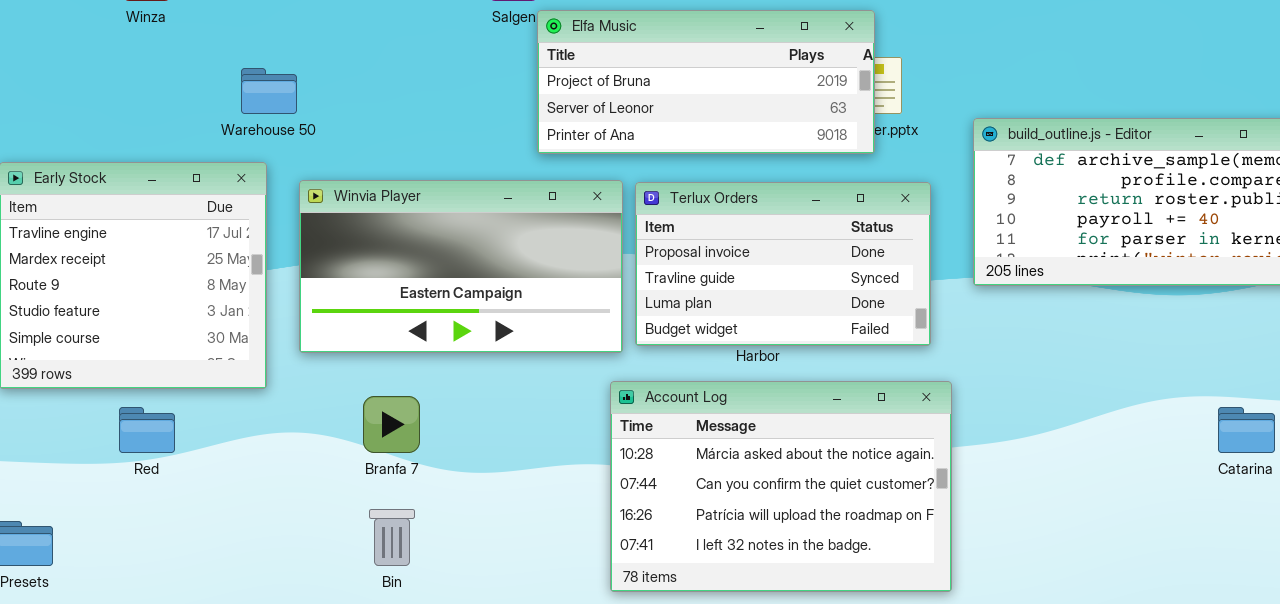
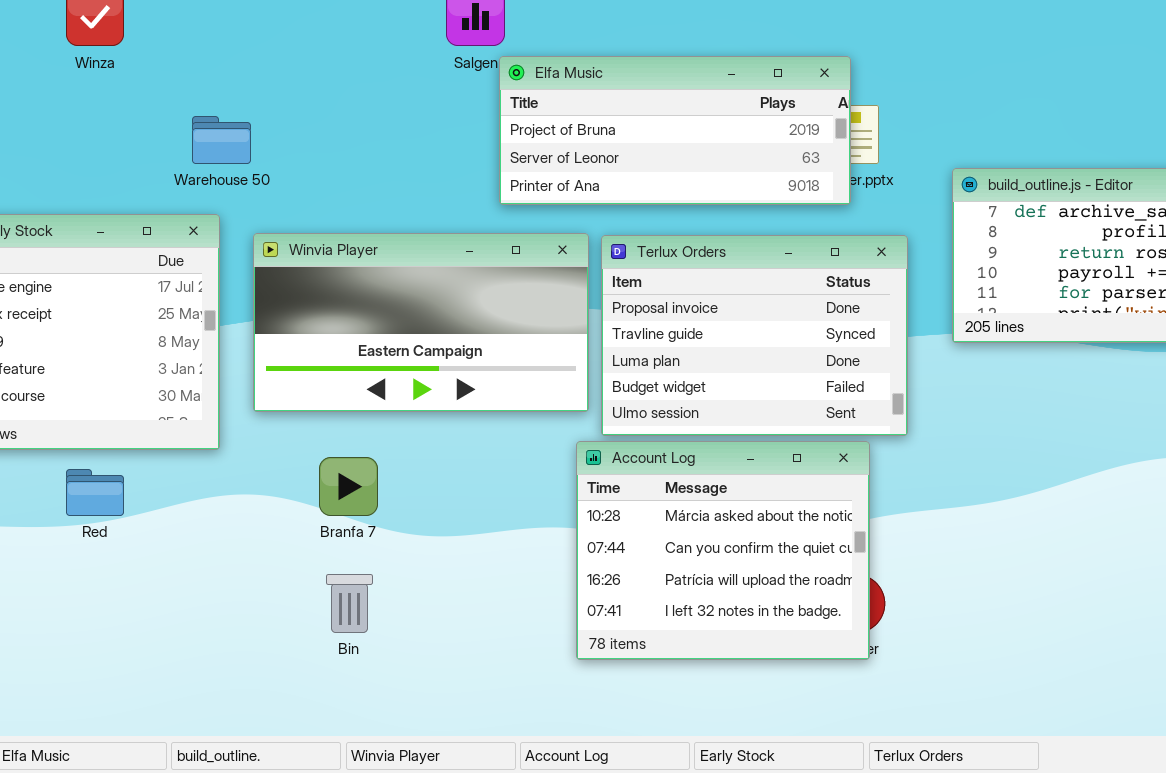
Terlux Orders: [635,182,931,346] -> [601,235,908,436], resized
Account Log: [610,381,952,592] -> [576,441,870,660], resized

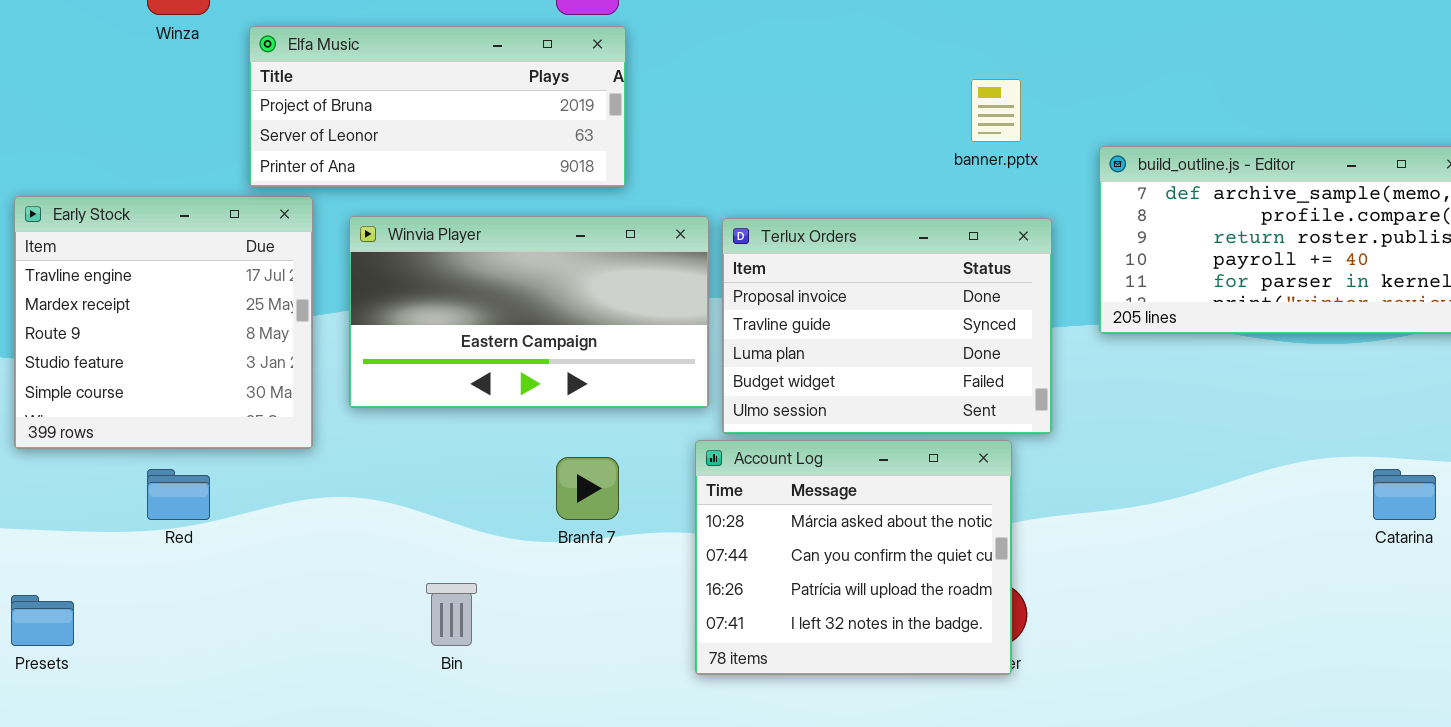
Elfa Music: [499,56,851,205] -> [249,26,626,187], moved
Branfa 7: [319,457,378,516] -> [556,457,619,520], moved

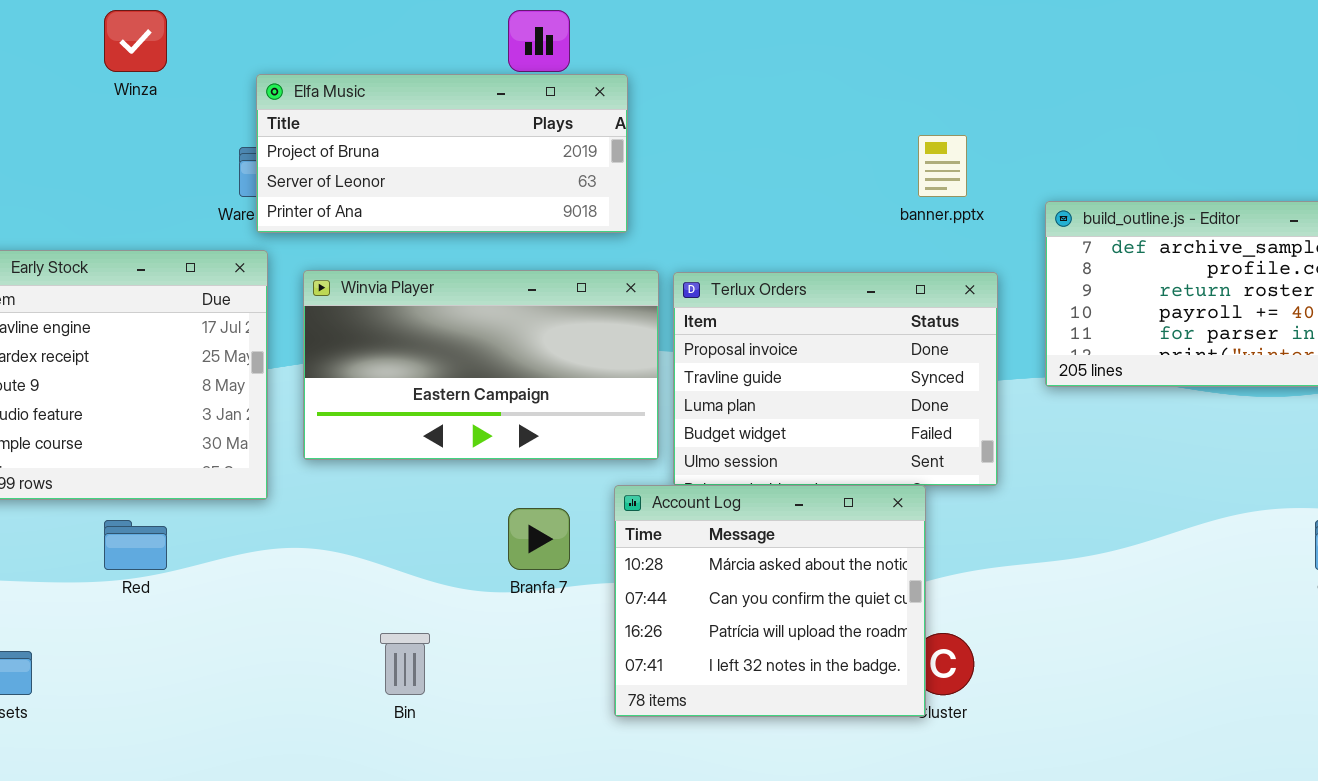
Elfa Music: [249,26,626,187] -> [256,74,628,233], moved
Account Log: [695,440,1012,675] -> [614,485,926,717], moved

